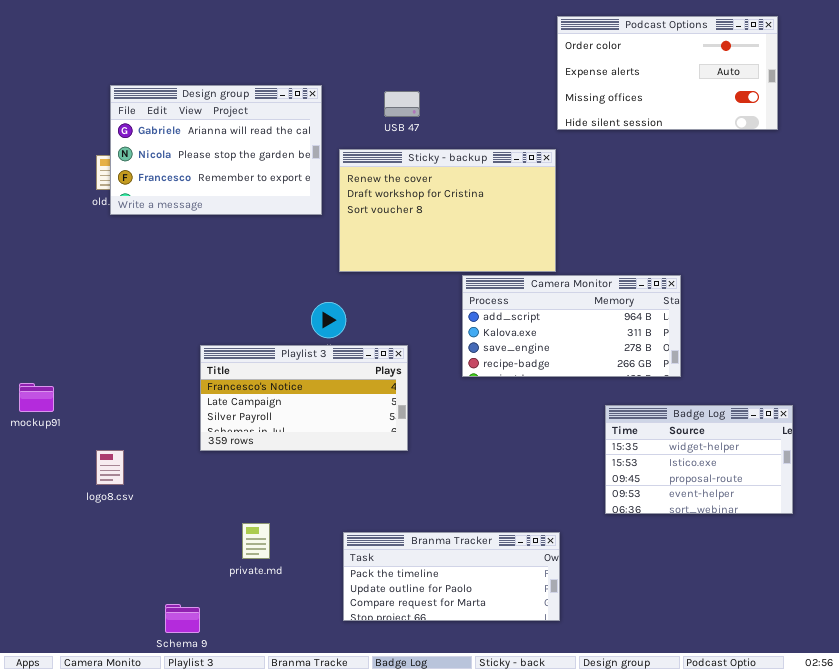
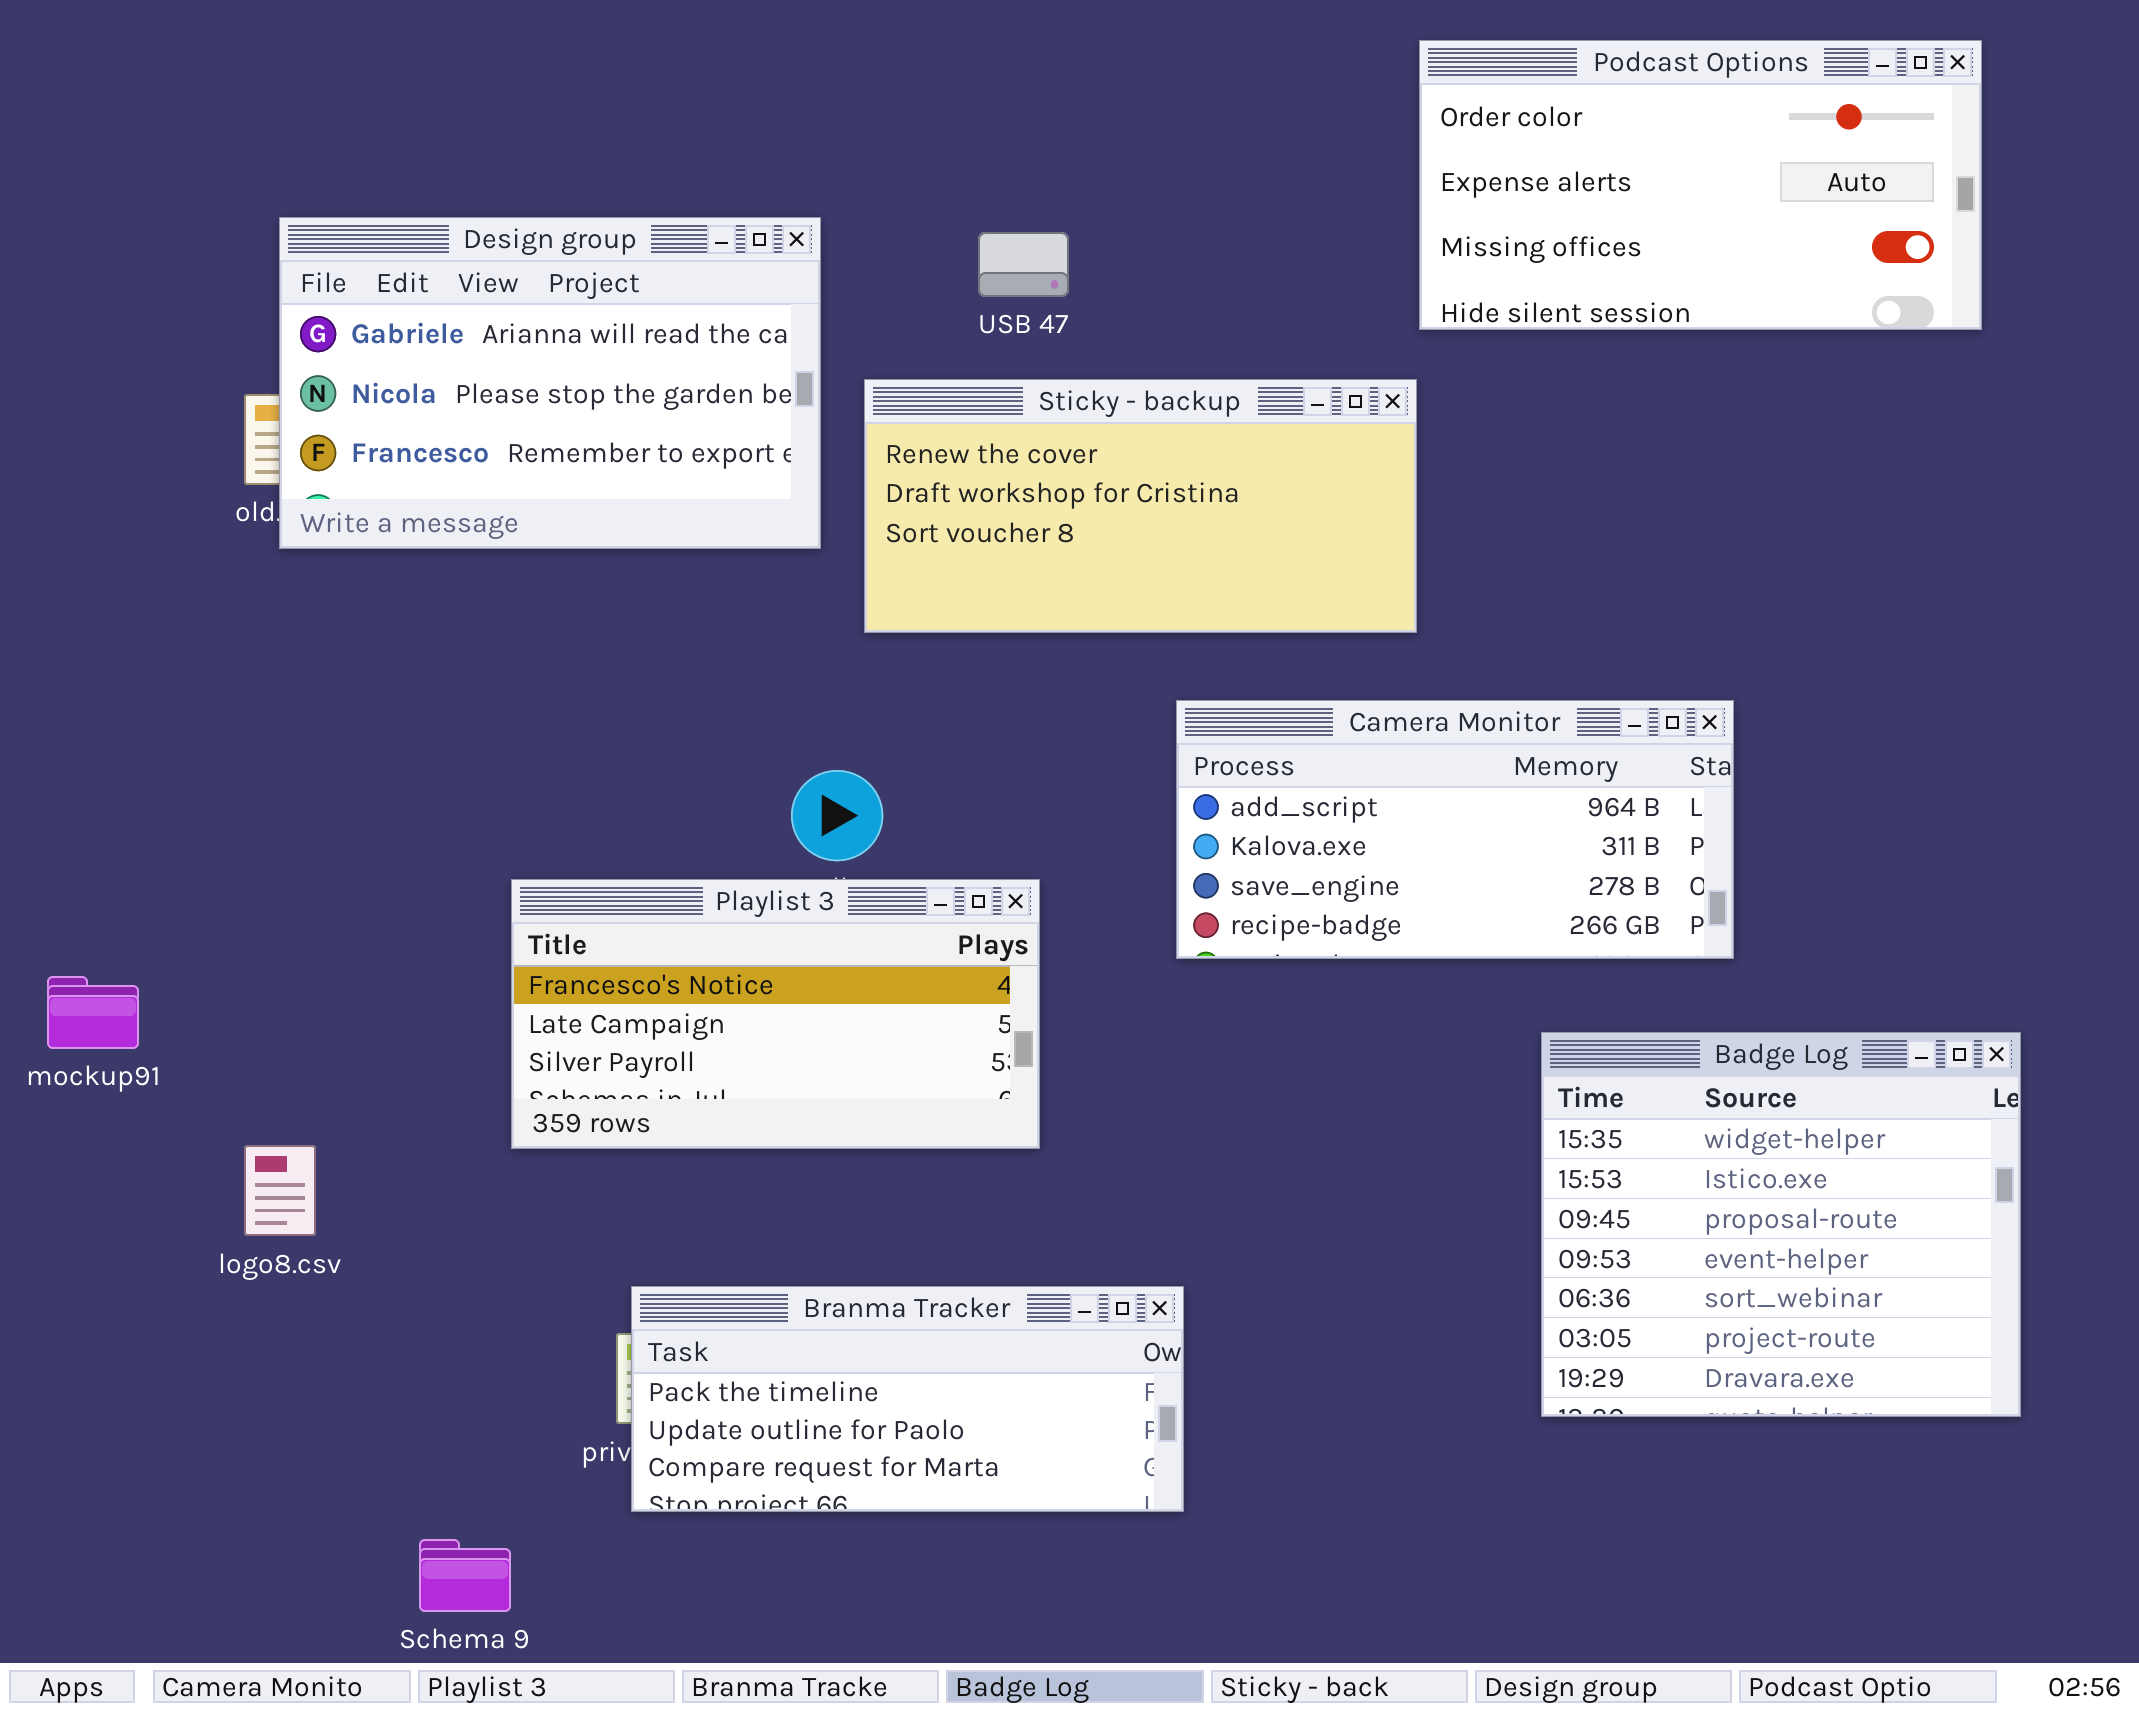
Sticky - backup: [339,149,556,272] -> [864,379,1417,633], resized
Badge Log: [605,405,793,514] -> [1541,1032,2021,1417], resized
Branma Tracker: [343,532,560,621] -> [631,1286,1184,1512], moved

